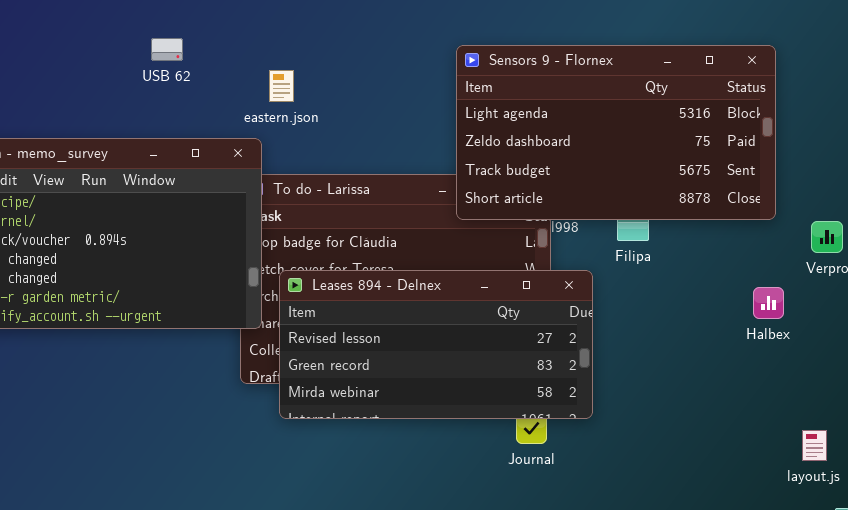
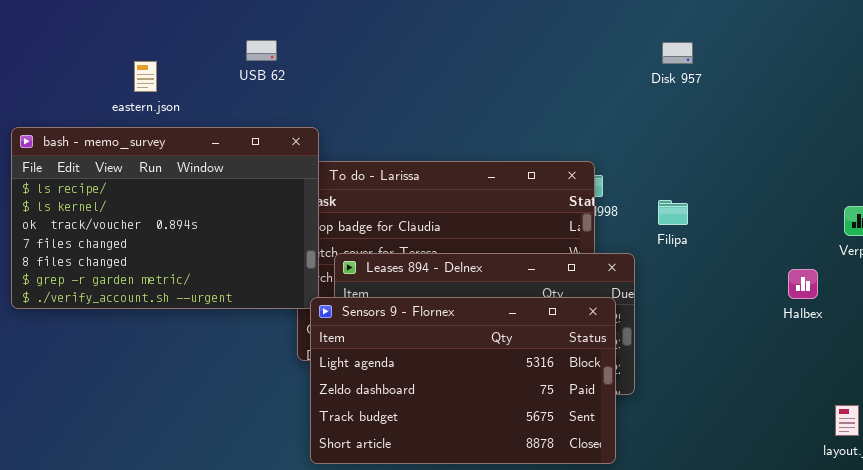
USB 62: [151,38,183,61] -> [246,40,277,61], moved
Sensors 9 - Flornex: [456,45,776,220] -> [310,297,616,464], moved
eastern.json: [269,70,294,102] -> [134,61,157,92], moved

